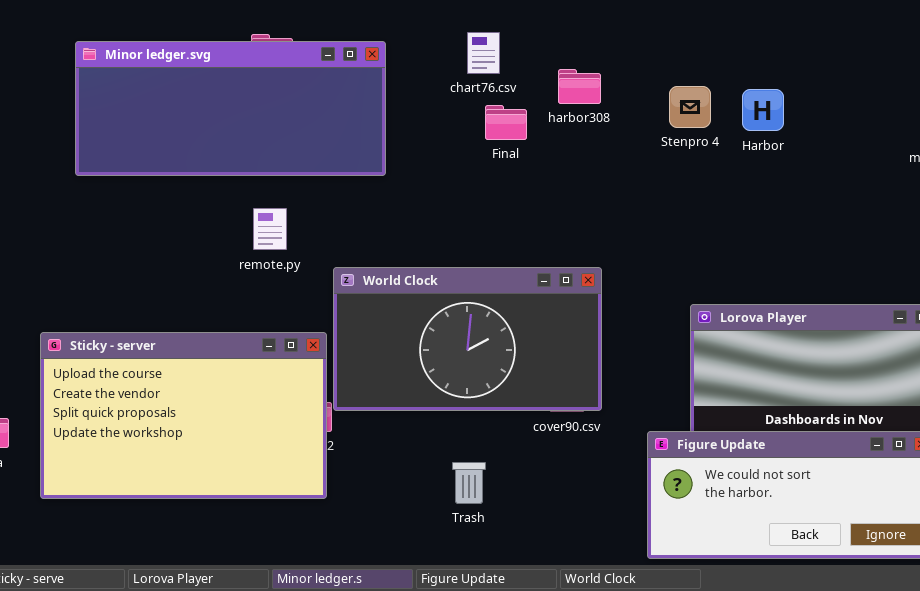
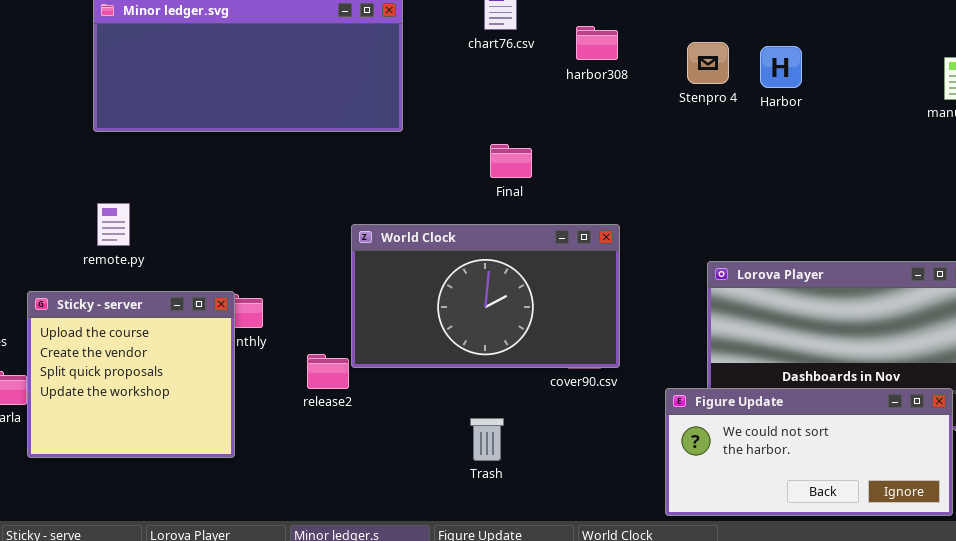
Final: [485,105,527,140] -> [490,144,532,178], moved
remote.py: [253,208,287,250] -> [97,203,130,246], moved
Sticky - server: [40,332,327,499] -> [27,291,235,458], moved, resized

